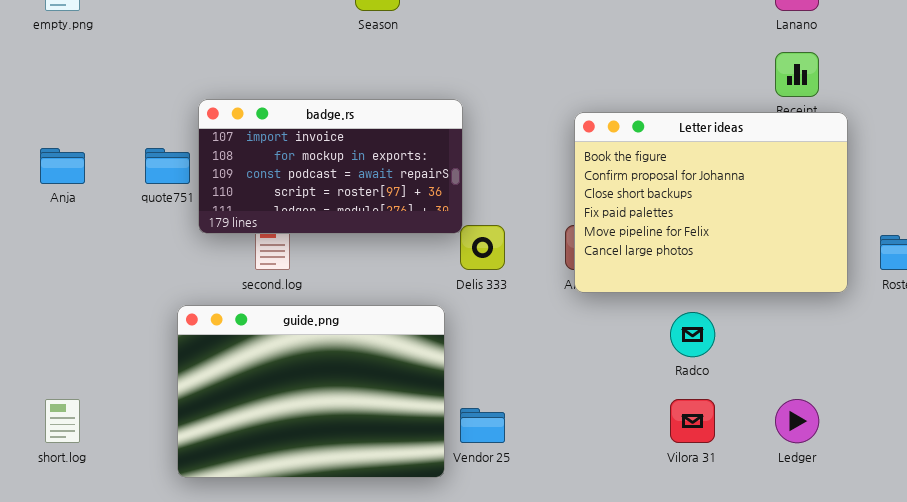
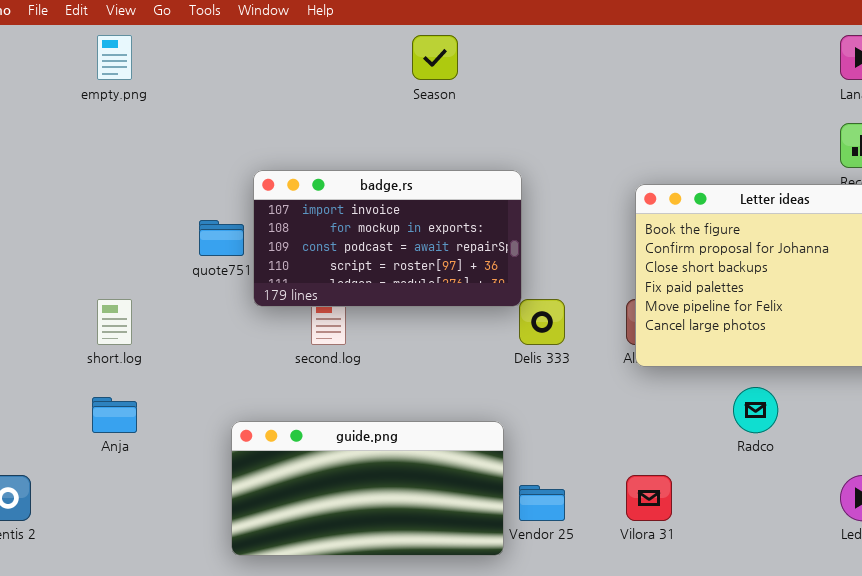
Anja: [40,148,85,184] -> [92,397,137,433], moved
guide.png: [177,305,445,478] -> [231,421,504,556], resized
short.log: [45,399,80,443] -> [97,299,132,345], moved
Vilora 31: [670,399,715,443] -> [626,475,672,521], moved

